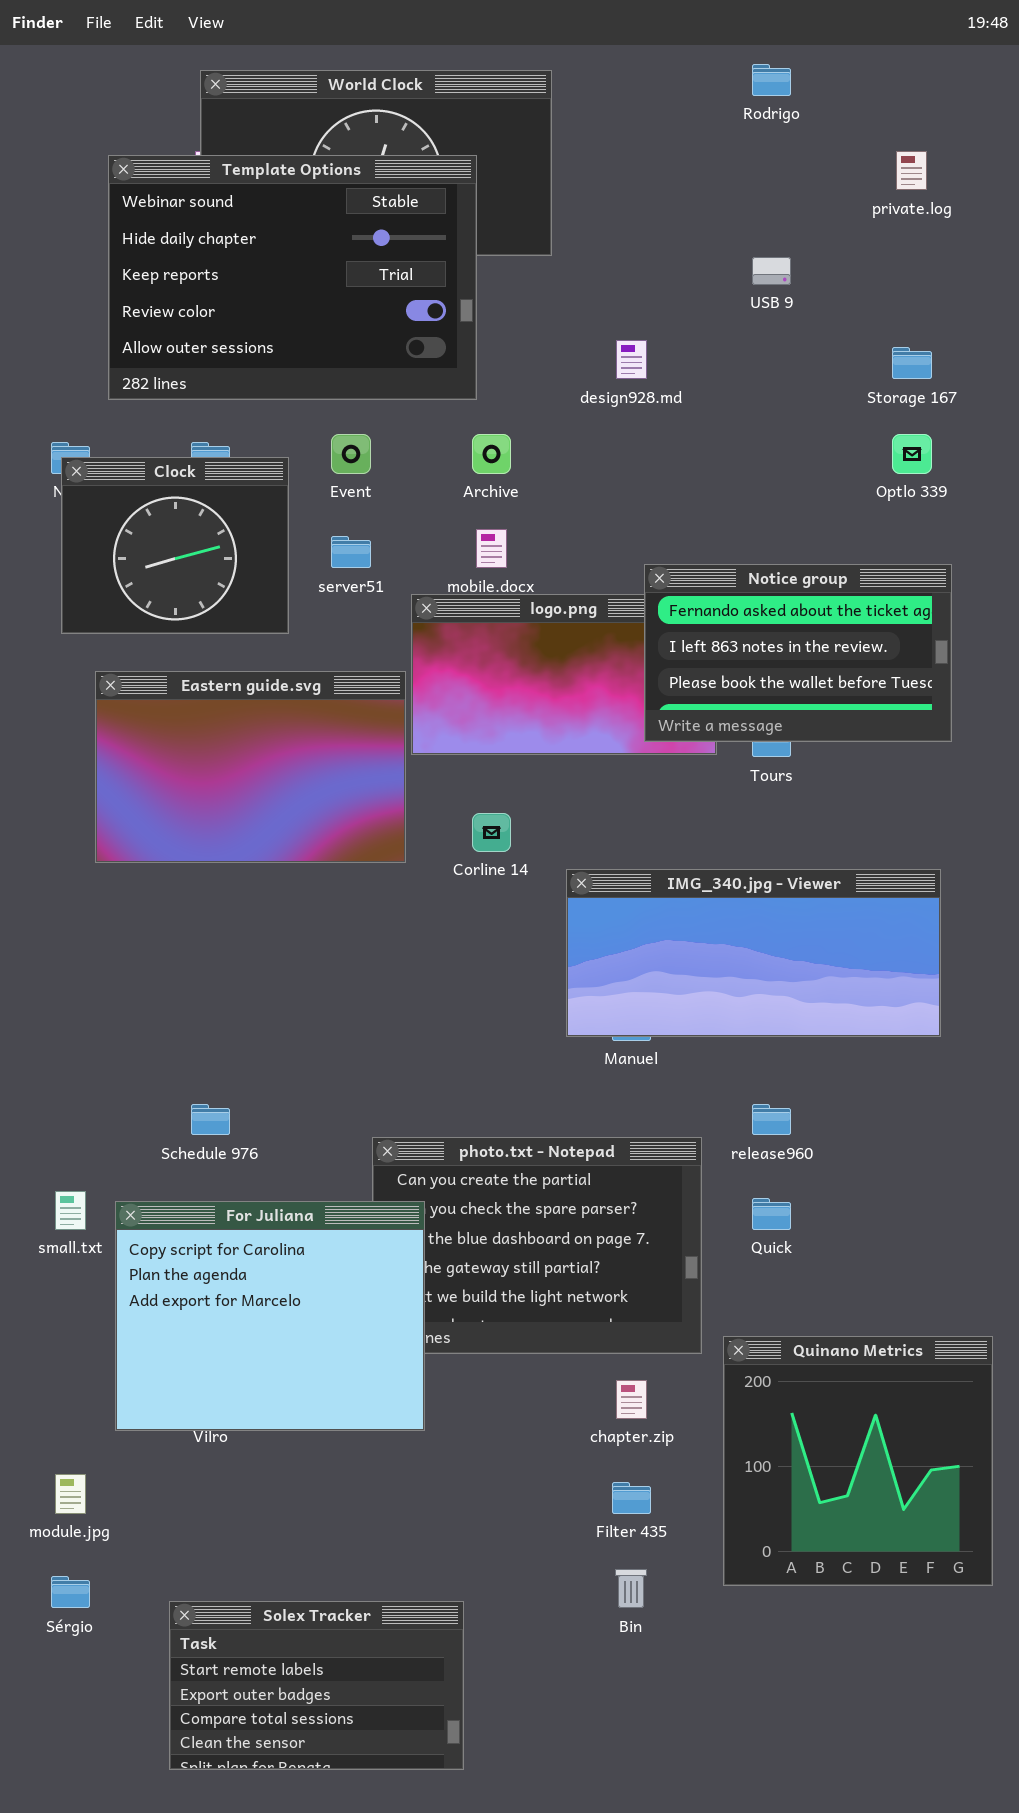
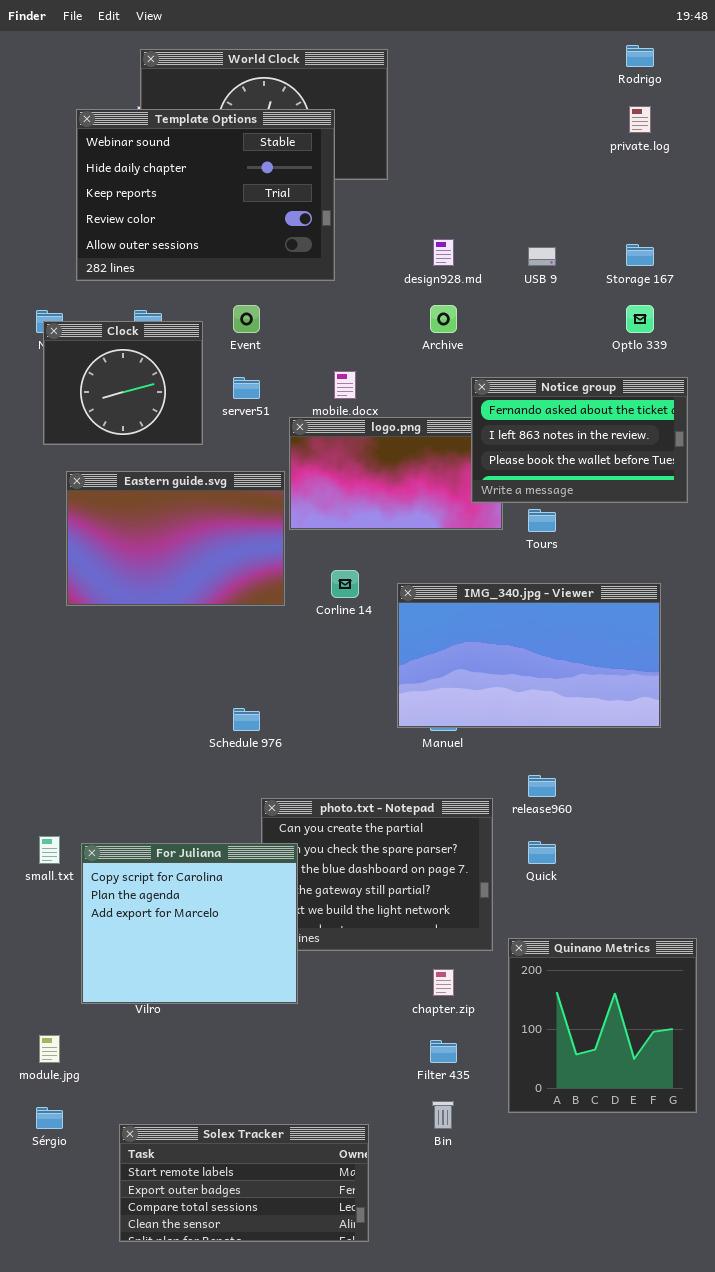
Rodrigo: [752,64,791,96] -> [626,45,654,67], moved
USB 9: [752,257,791,285] -> [528,247,556,266], moved
Archive: [472,434,511,474] -> [430,305,457,333], moved
Notice group: [644,564,952,742] -> [471,377,688,503], moved
IMG_340.jpg - Viewer: [566,869,941,1037] -> [397,583,661,728], resized
Schedule 976: [191,1104,230,1135] -> [233,708,260,731], moved
Solex Tracker: [169,1601,464,1770] -> [119,1124,369,1242], resized

